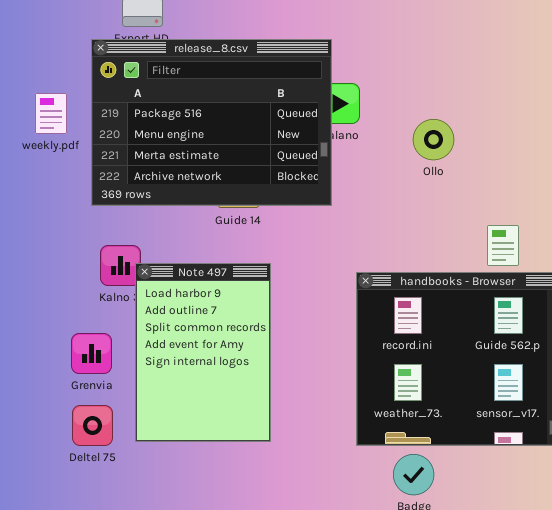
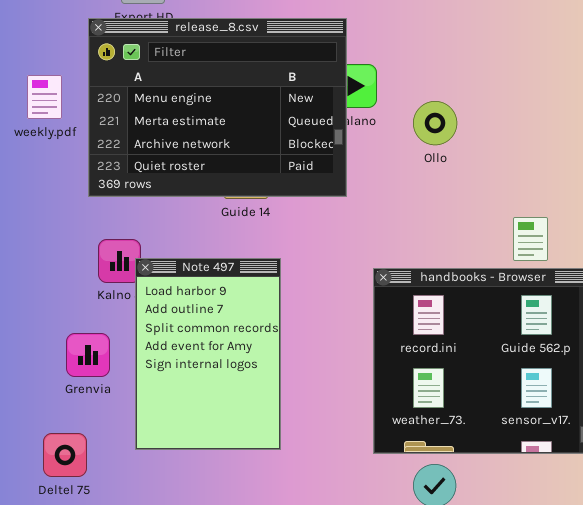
release_8.csv: [91,39,332,206] -> [88,18,347,197], scrolled down 1 row
Ollo: [413,119,454,160] -> [413,101,457,145], moved
Deltel 75: [72,405,113,446] -> [43,433,87,477], moved

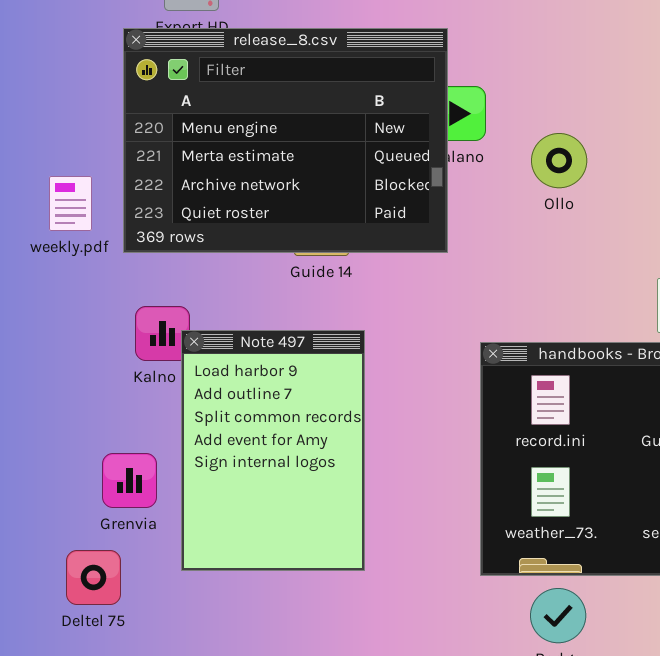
weekly.pdf: [27,75,62,119] -> [49,176,92,231], moved
Grenvia: [66,333,110,377] -> [102,453,157,508], moved

